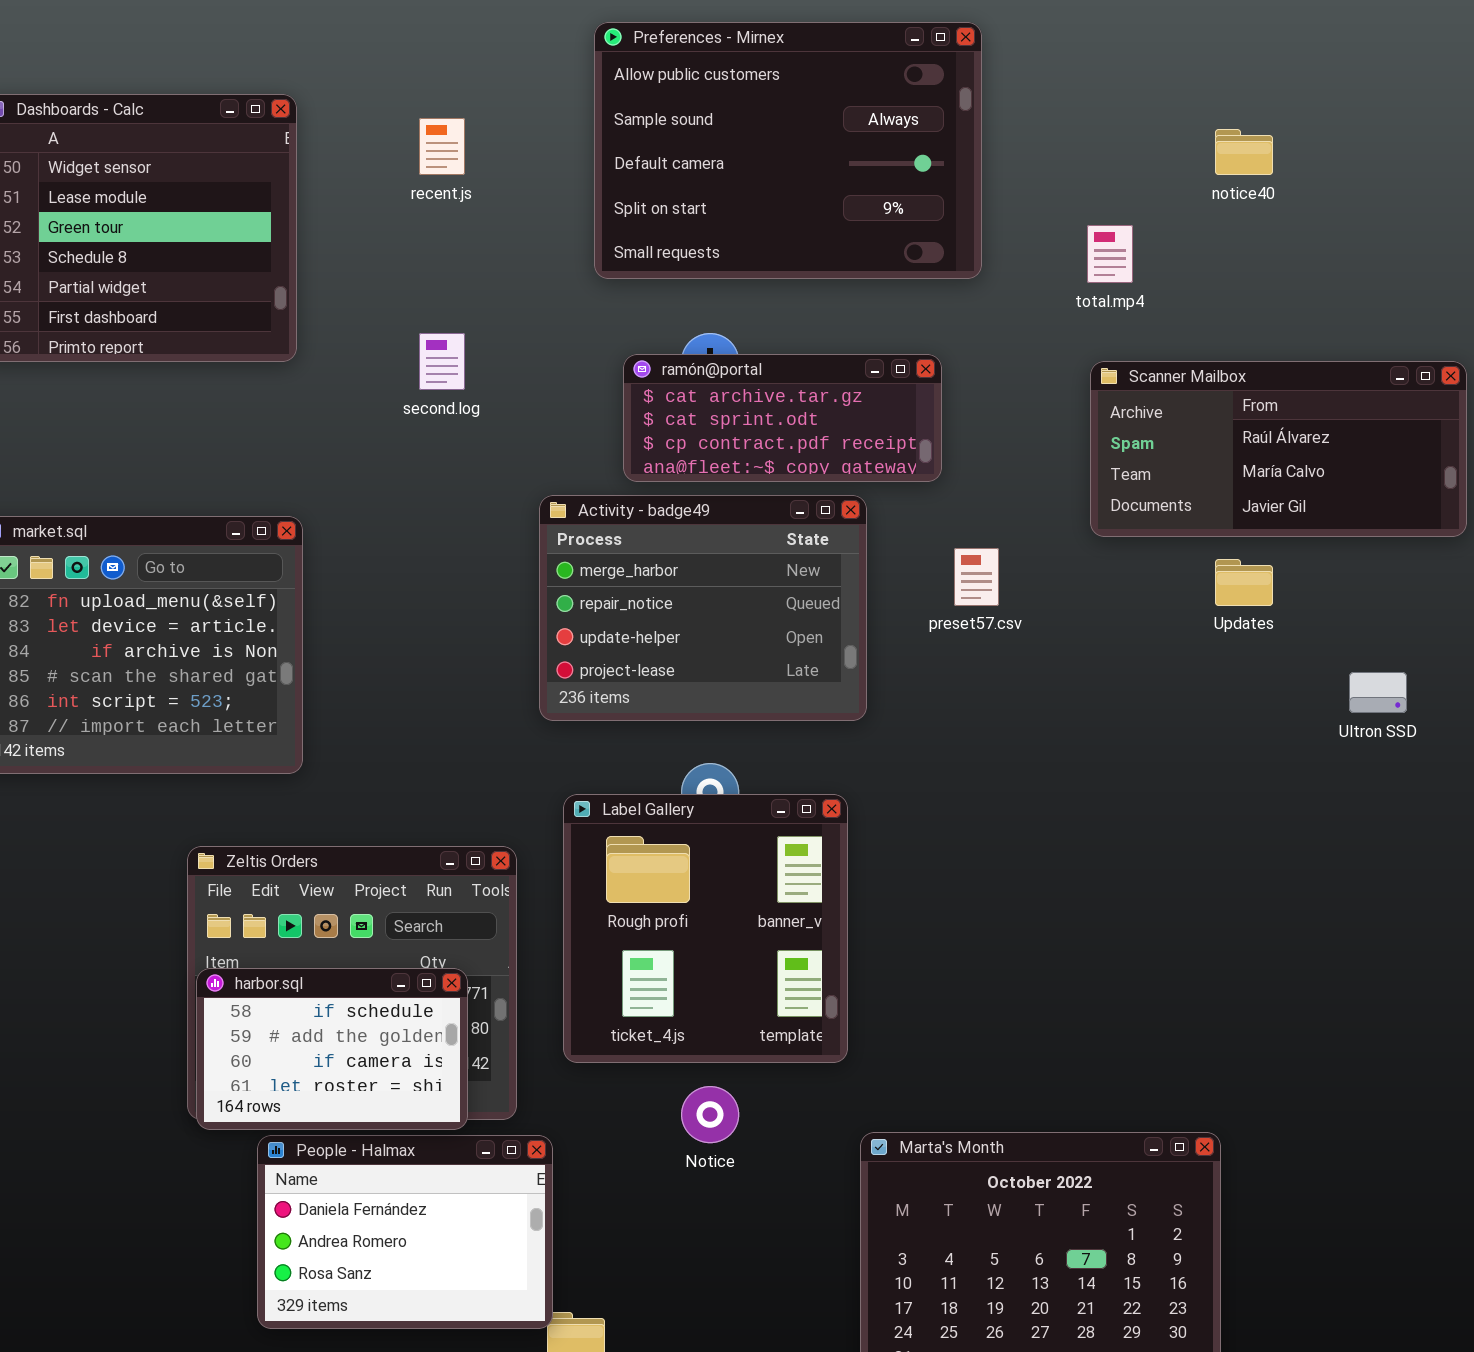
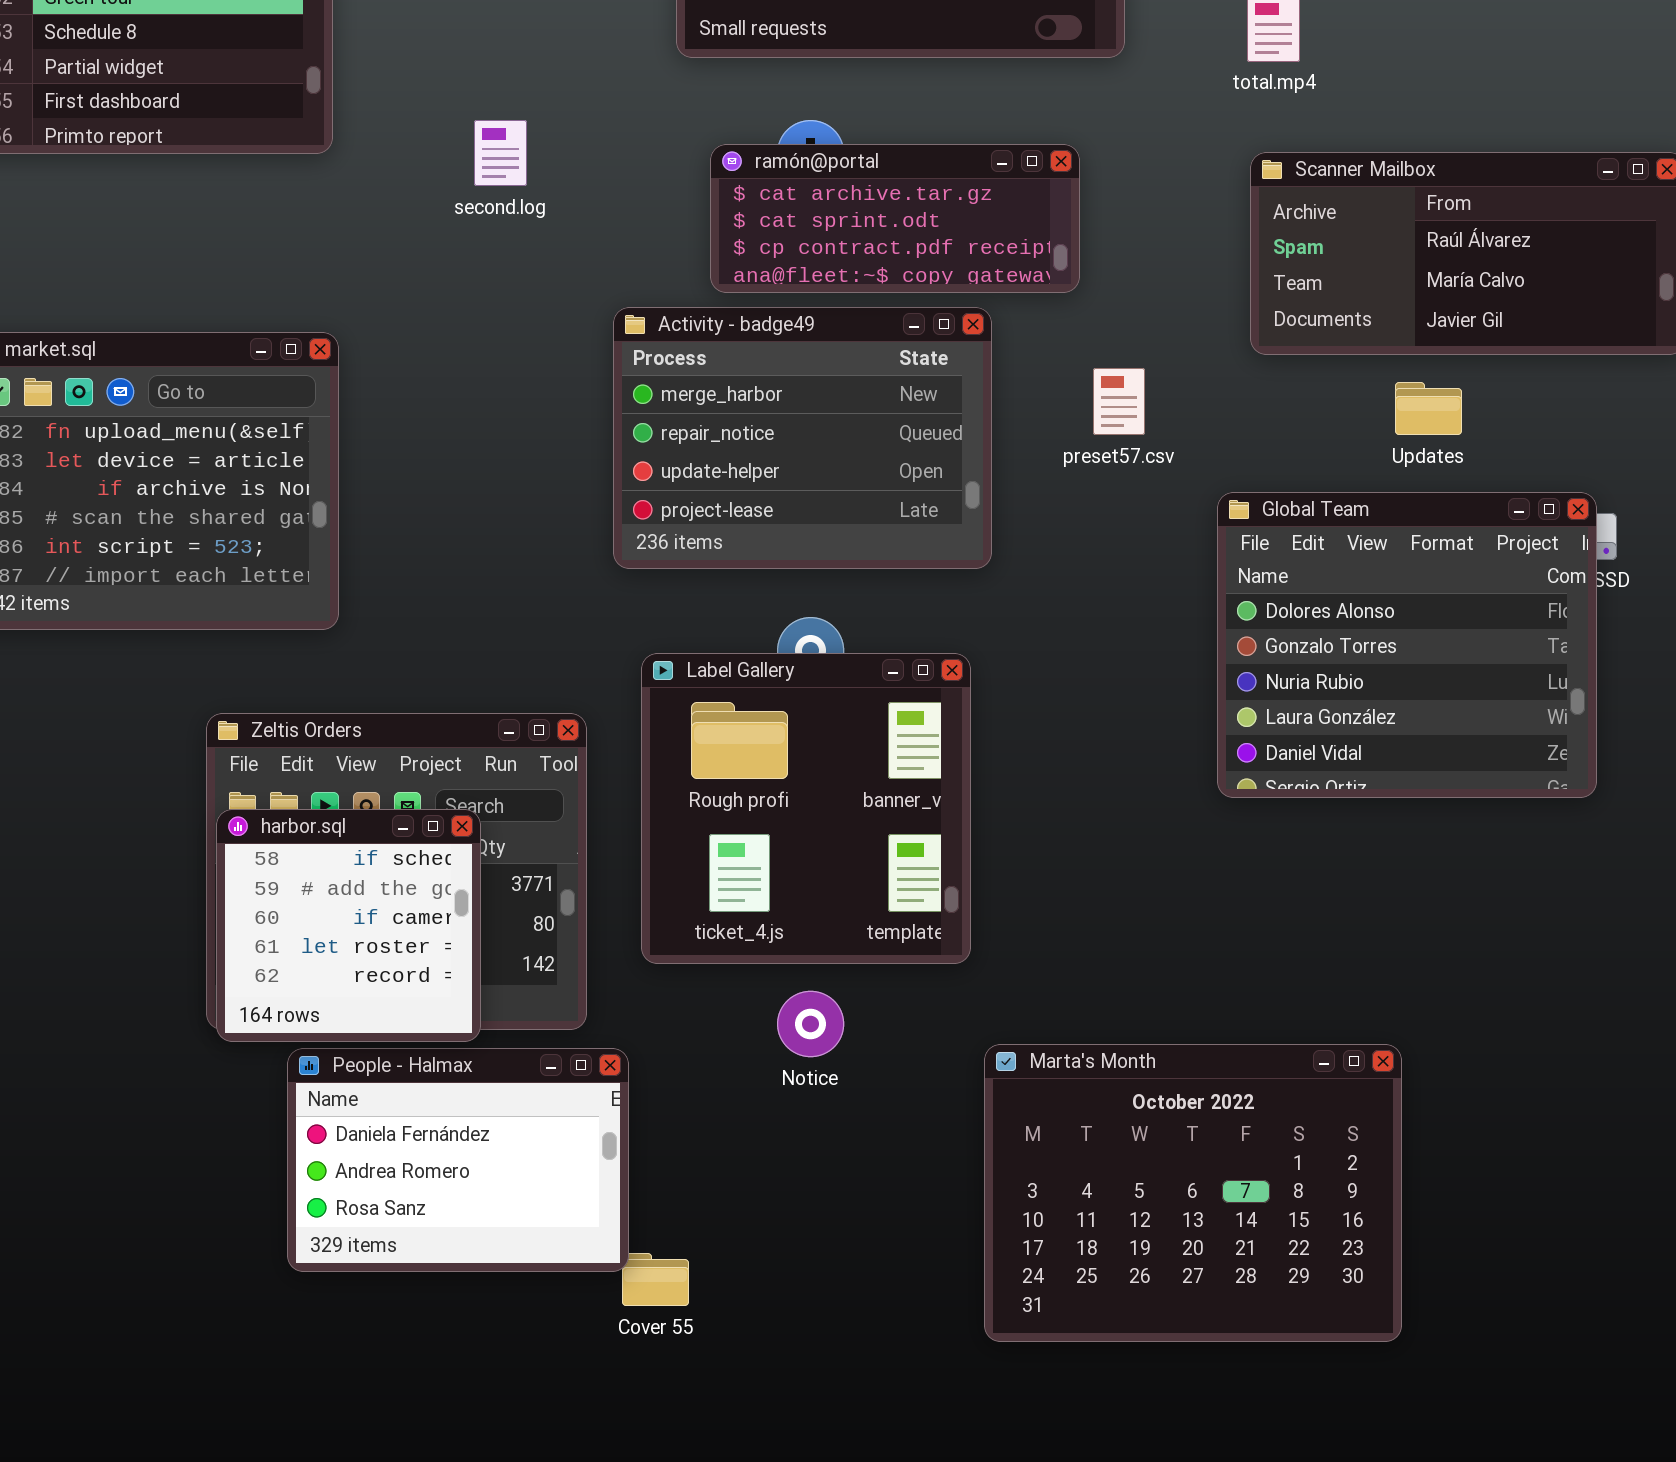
Global Team: none -> [1217,492,1597,798], opened
harbor.sql: [196,968,468,1130] -> [216,809,481,1042], resized

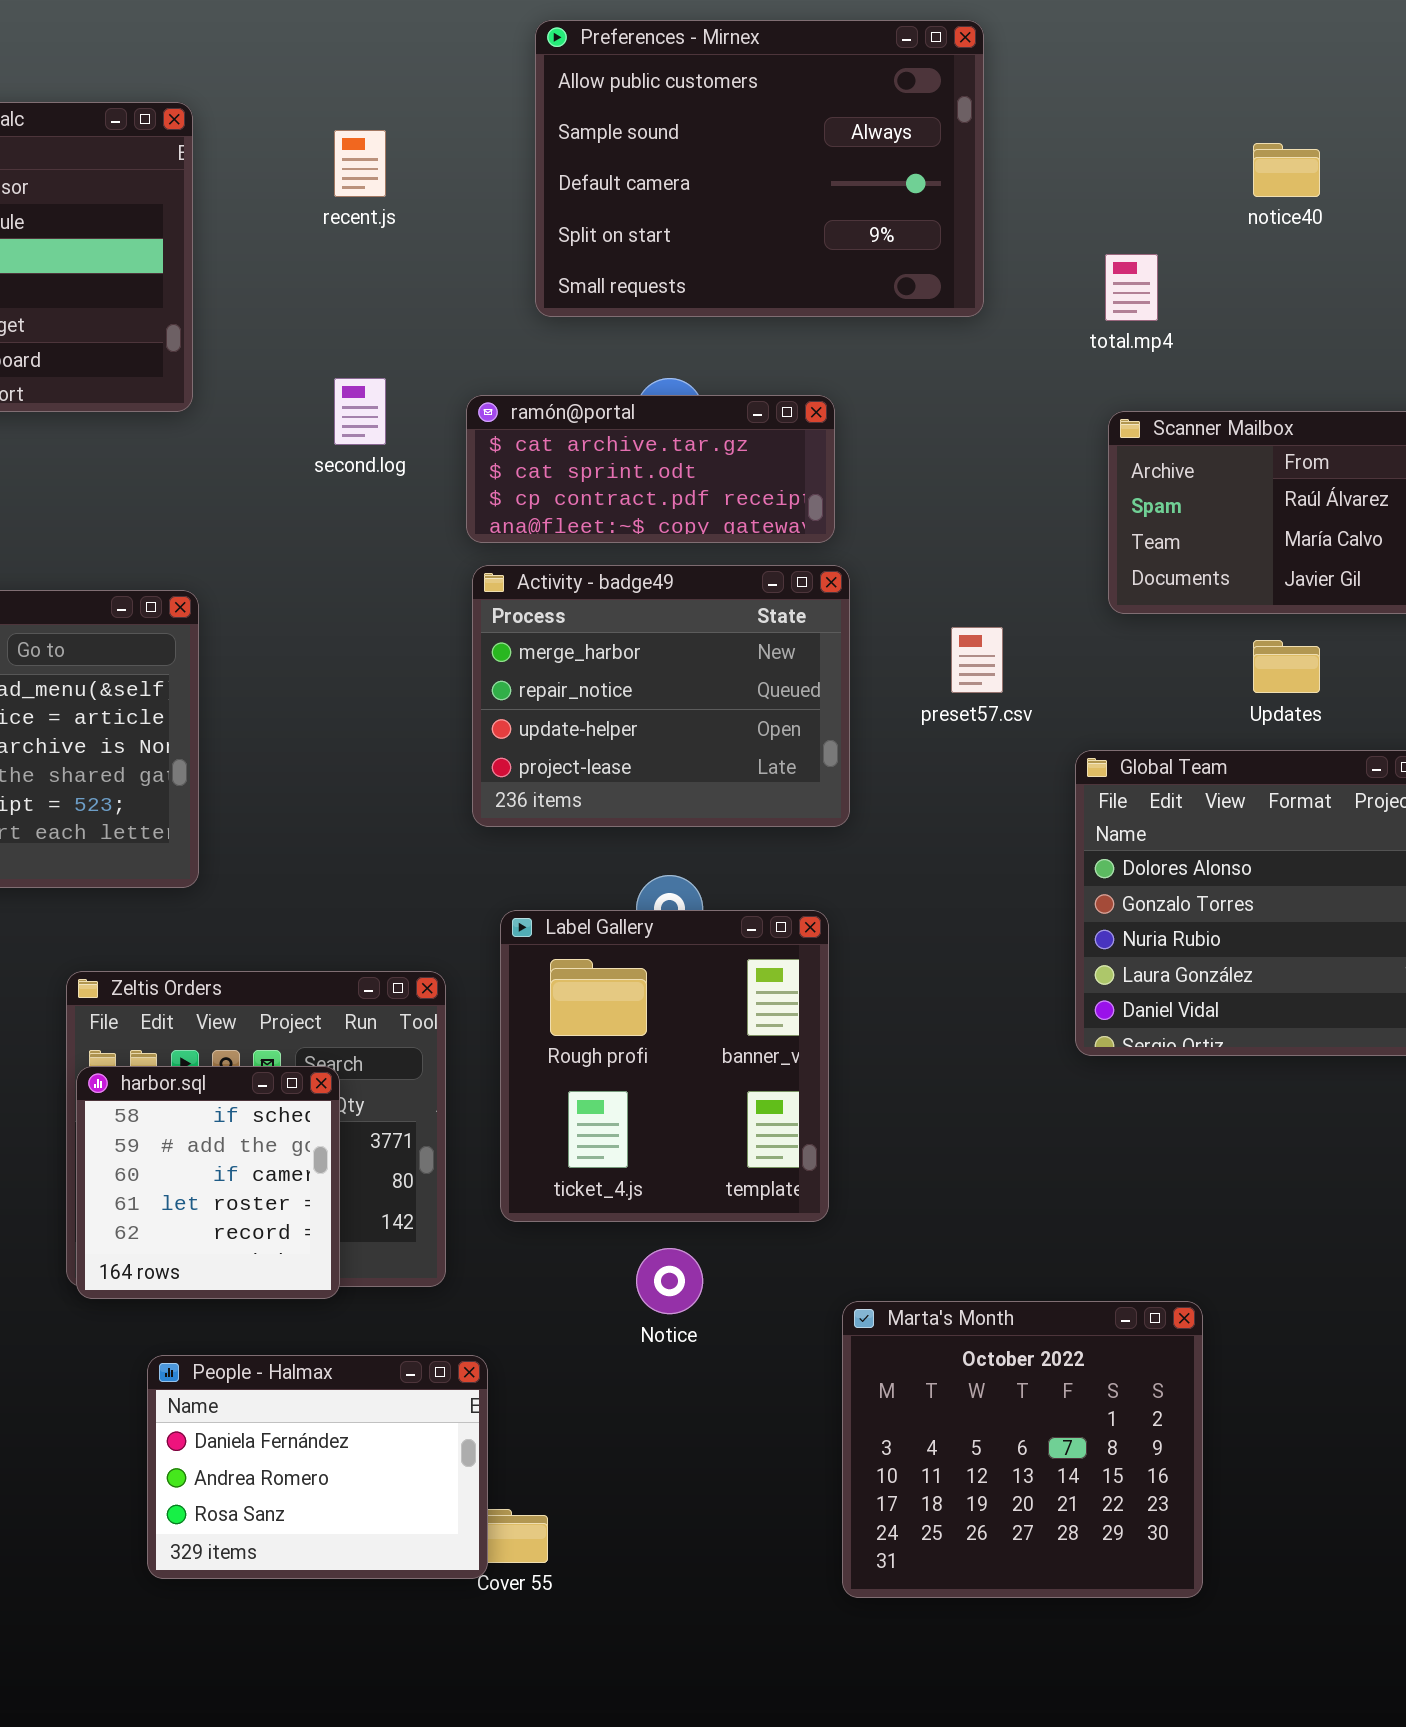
ramón@portal: [710,144,1080,293] -> [466,395,835,543], moved
Marta's Month: [984,1044,1402,1342] -> [842,1301,1203,1598], resized
People - Halmax: [287,1048,629,1272] -> [147,1355,488,1579], moved

